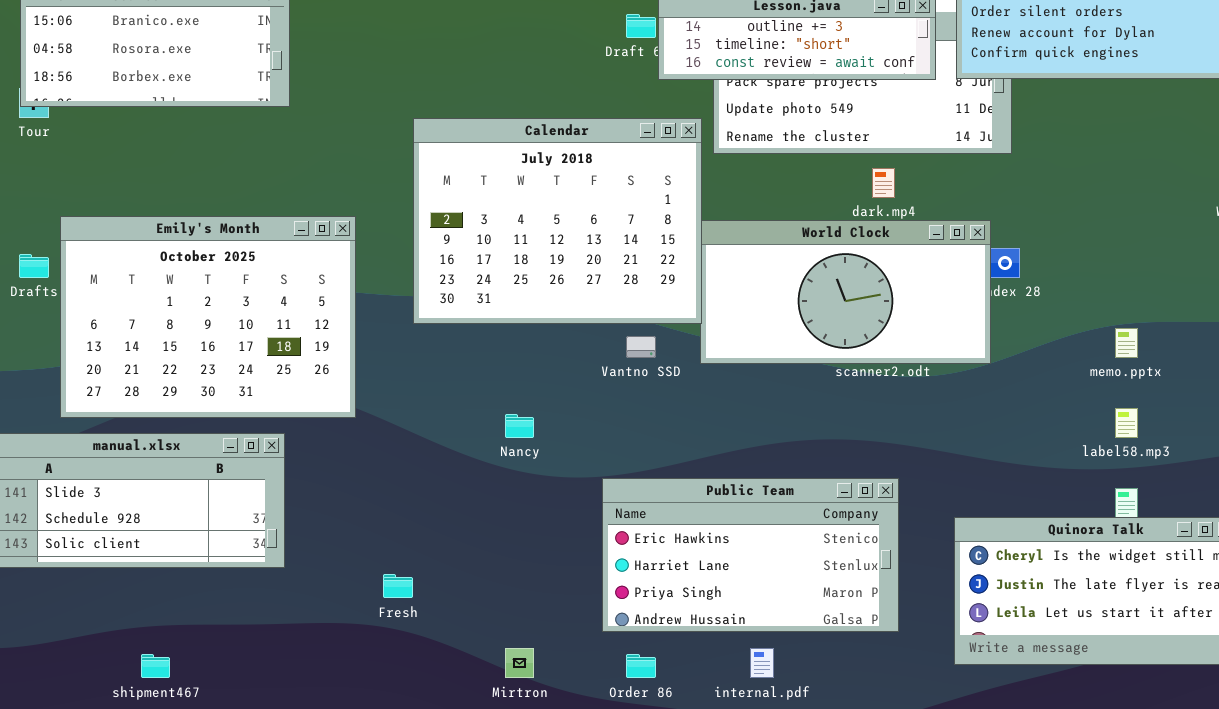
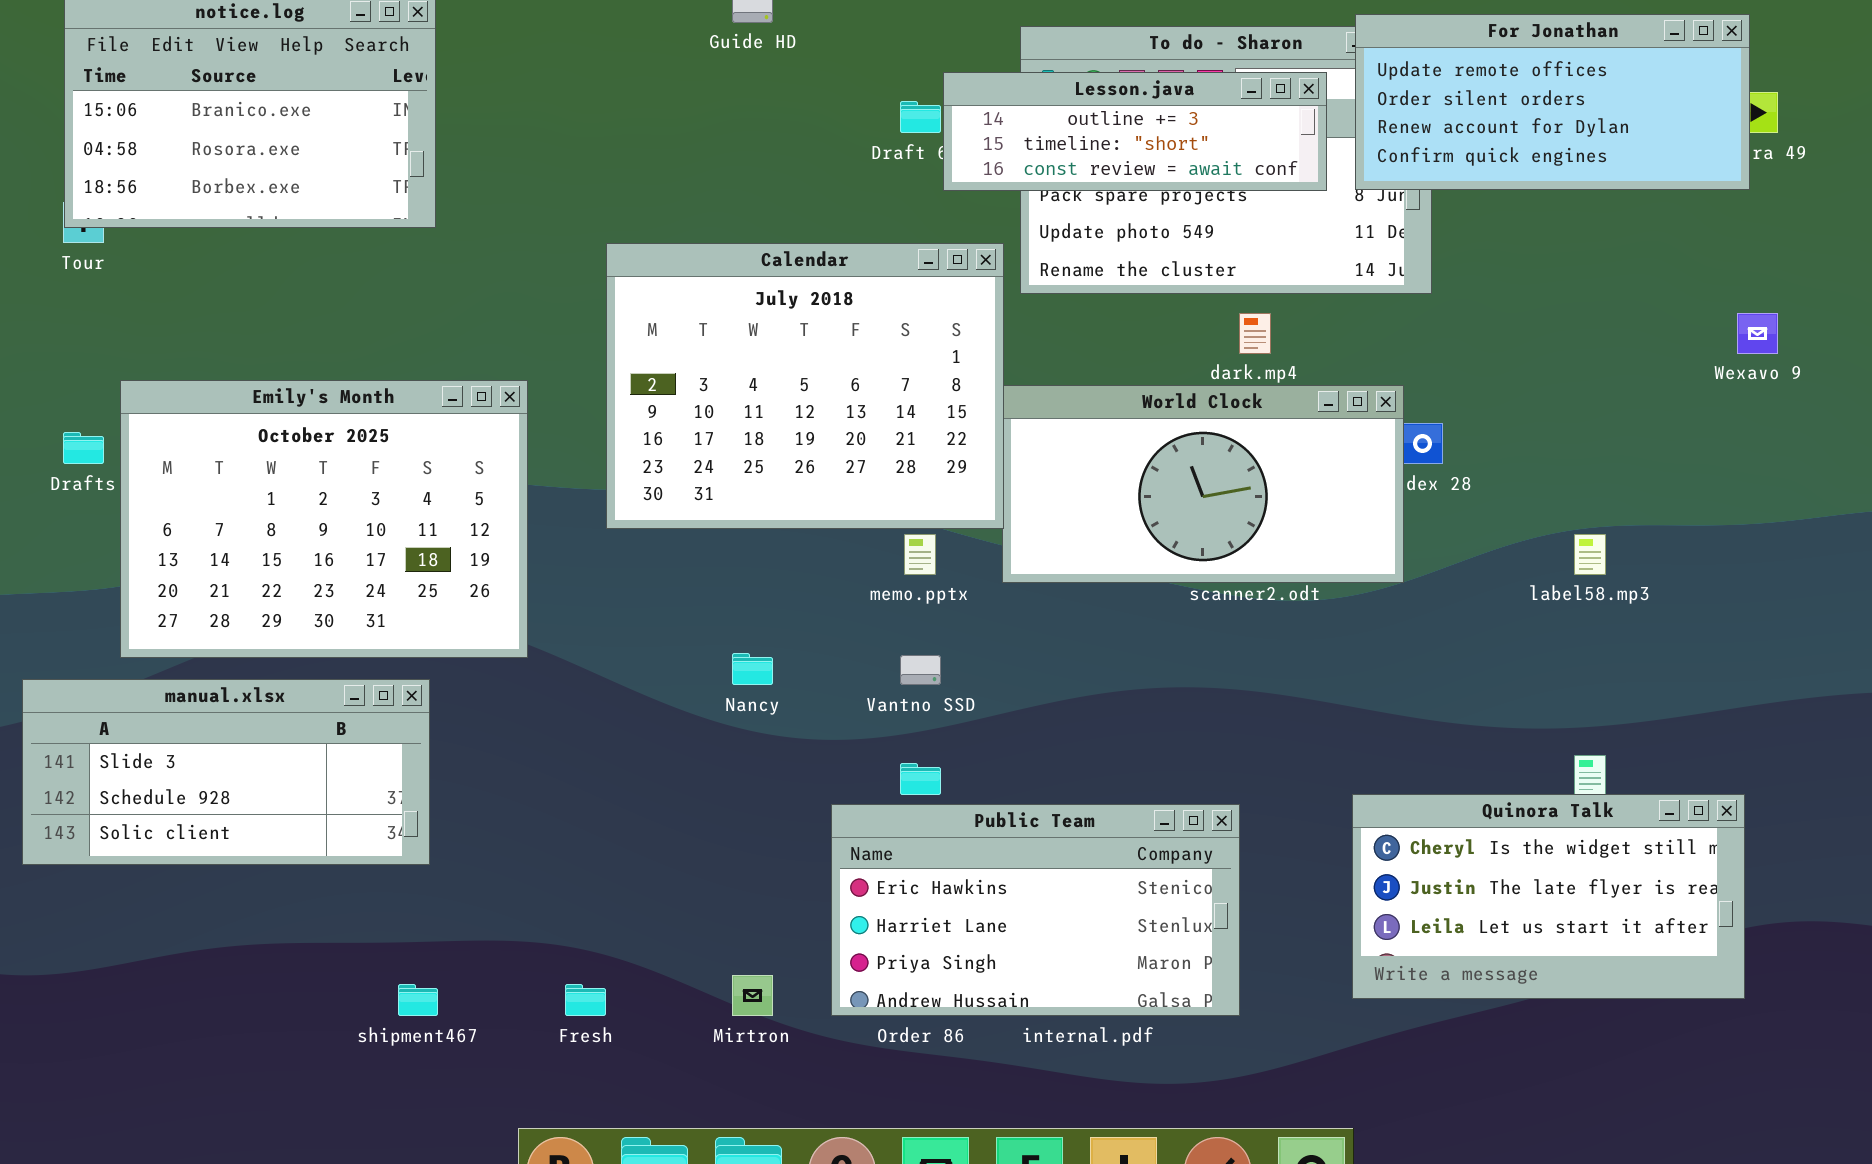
memo.pptx: [1115,328,1138,358] -> [904,534,936,575], moved
Vantno SSD: [626,336,656,358] -> [900,655,941,685], moved
label58.mp3: [1115,408,1138,438] -> [1574,534,1606,575], moved
Public Team: [602,478,899,632] -> [831,804,1240,1016], moved
Fresh: [383,574,413,598] -> [565,984,606,1016], moved
shipment467: [141,654,170,678] -> [398,984,438,1016], moved

